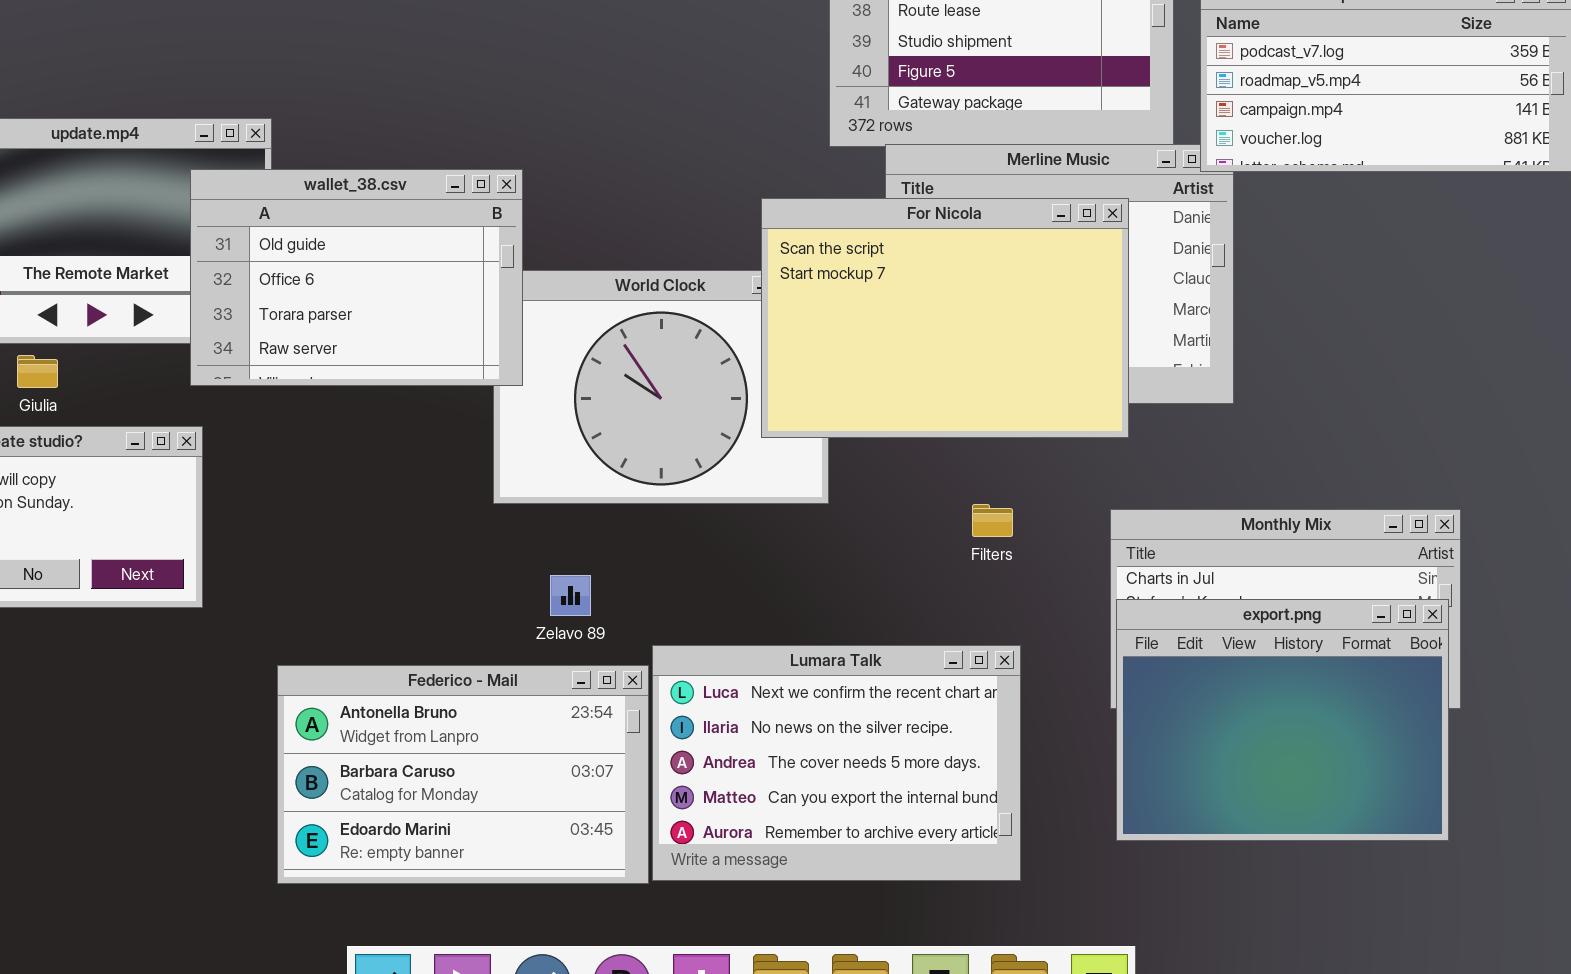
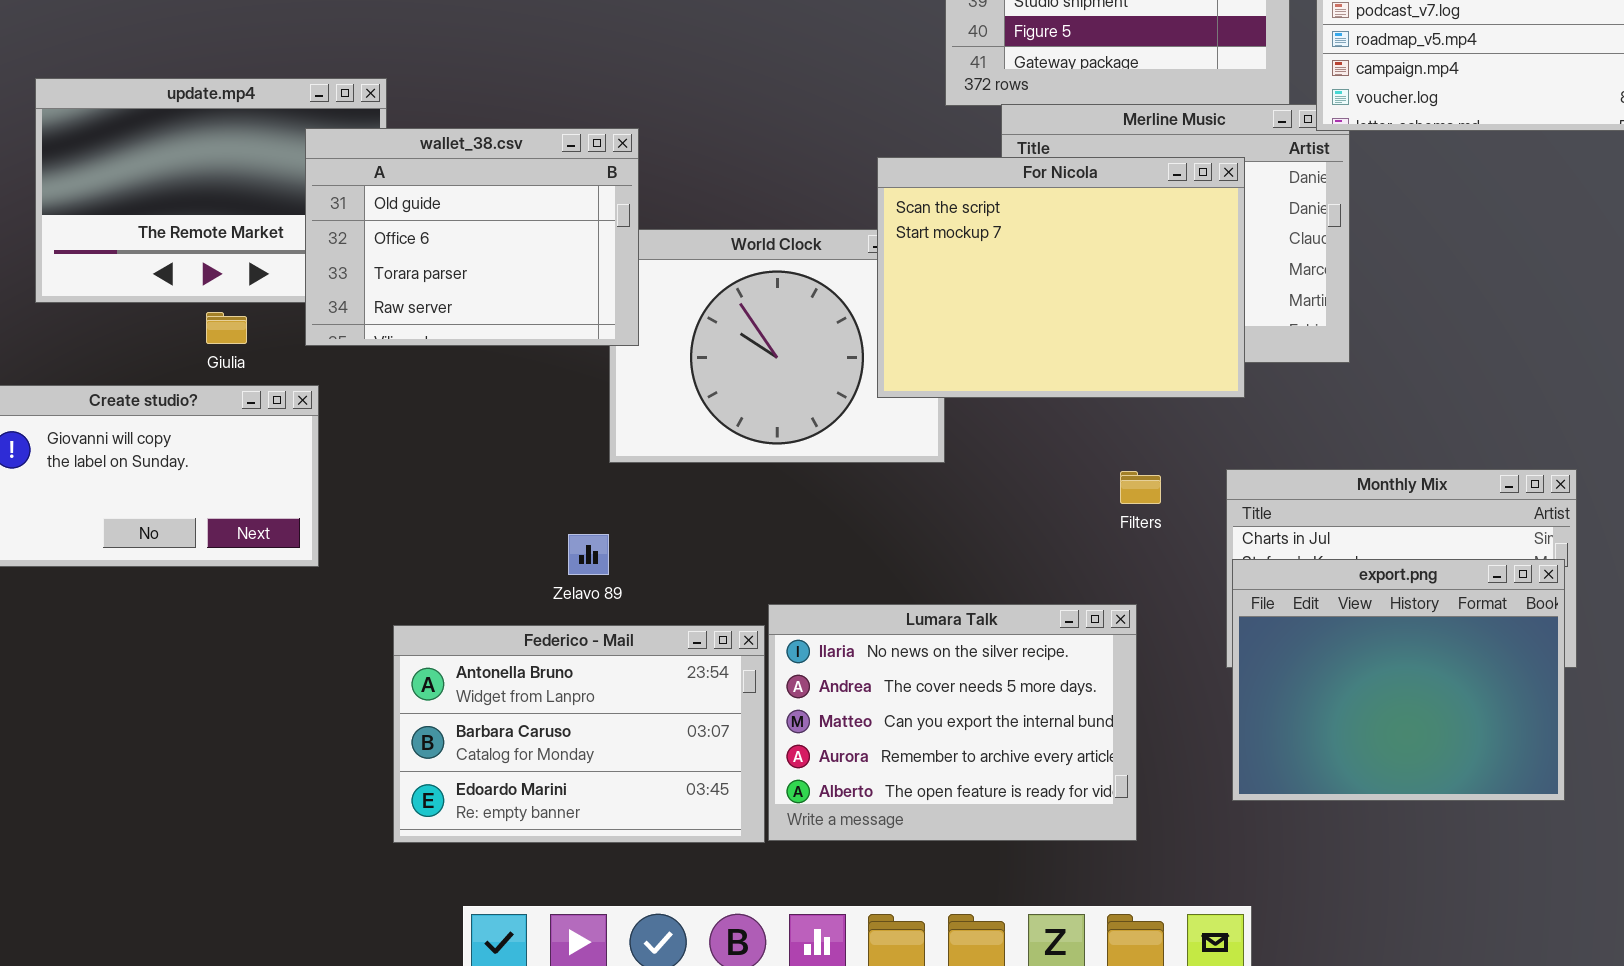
Giulia: [17,355,58,388] -> [206,312,247,344], moved
Filters: [972,504,1013,537] -> [1120,471,1161,504], moved
Zelavo 89: [550,575,591,616] -> [568,534,609,575], moved
Lumara Talk: [652,645,1021,881] -> [768,604,1137,841], scrolled down 1 row

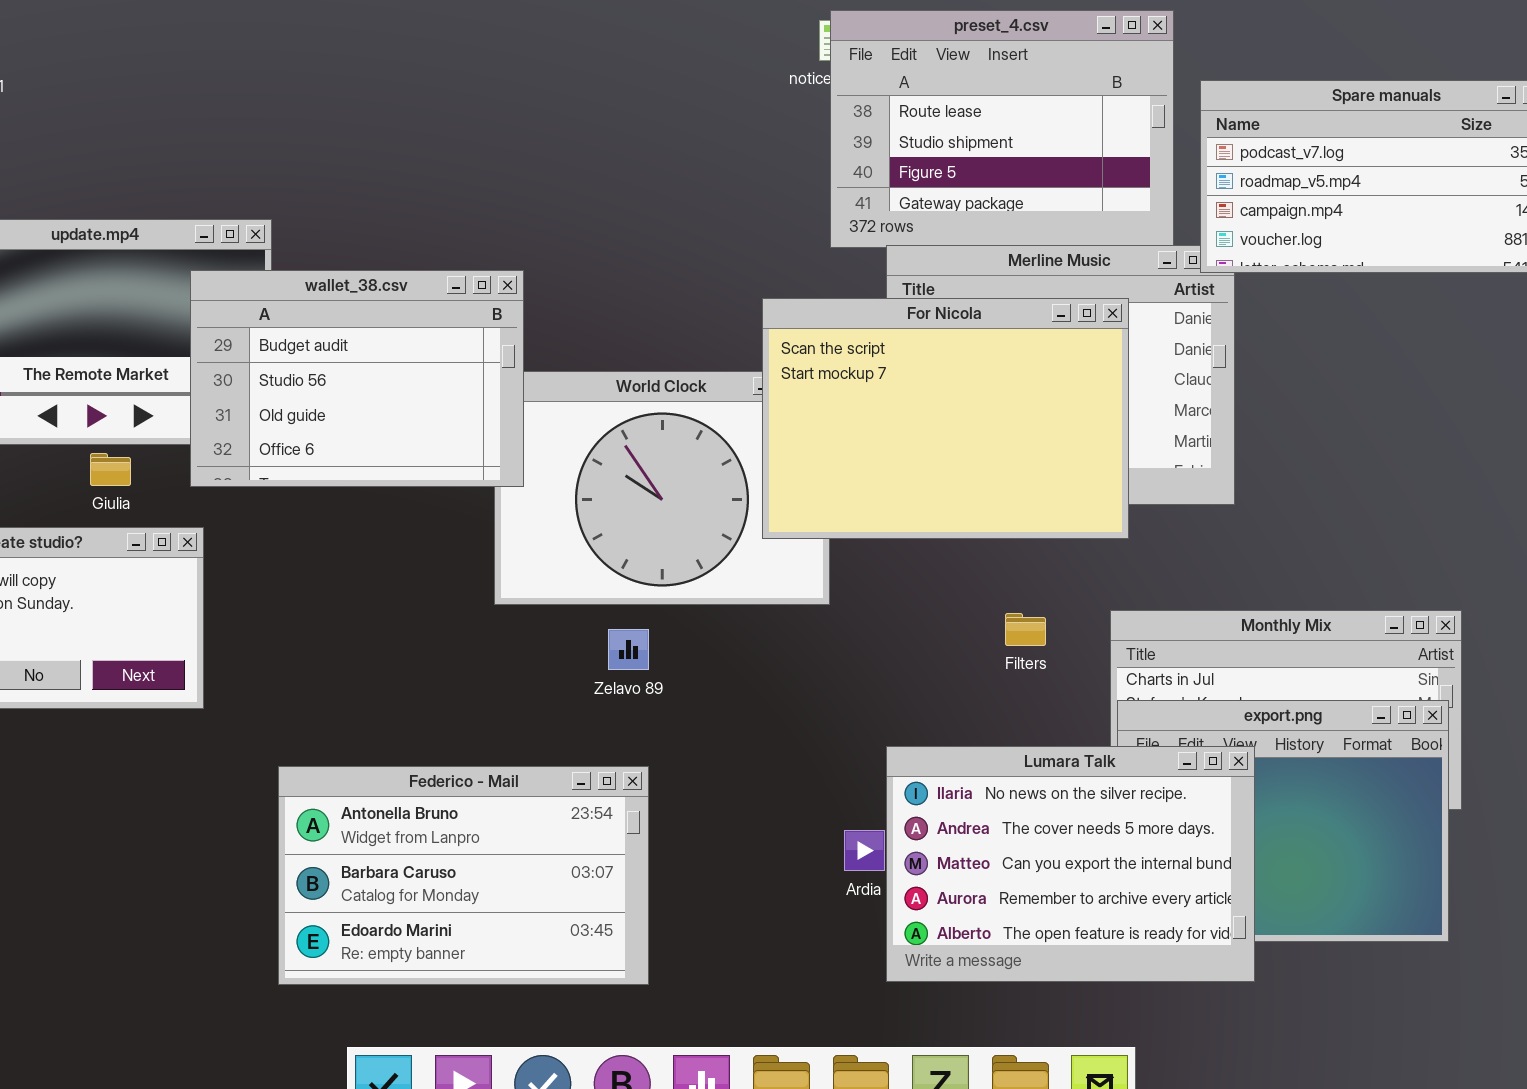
wallet_38.csv: [305,128,639,346] -> [190,270,524,487], scrolled up 2 rows
Zelavo 89: [568,534,609,575] -> [608,629,649,670], moved
Lumara Talk: [768,604,1137,841] -> [886,746,1255,982], moved

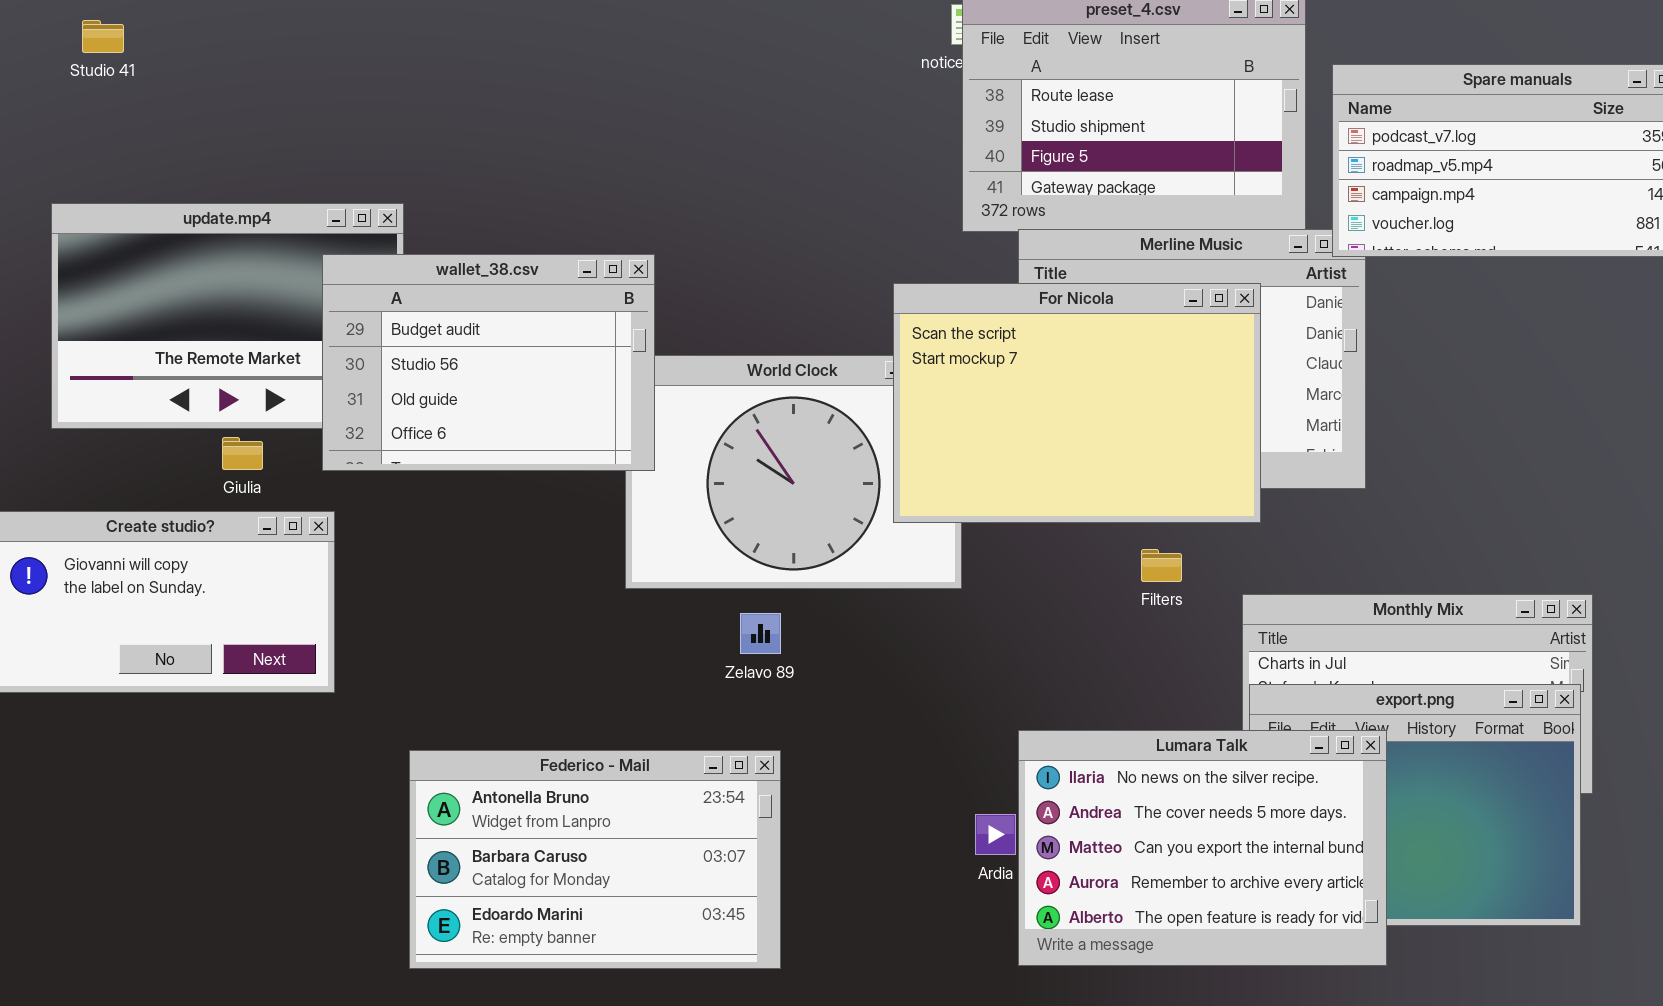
Filters: [1005,613,1046,646] -> [1141,549,1182,582], moved

